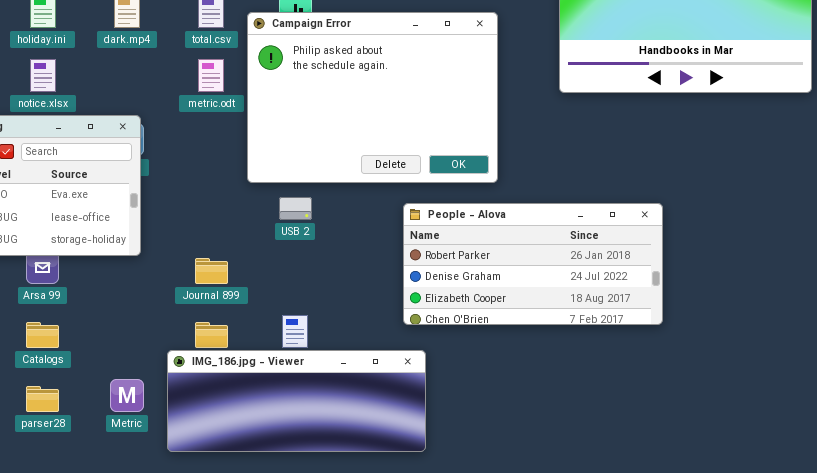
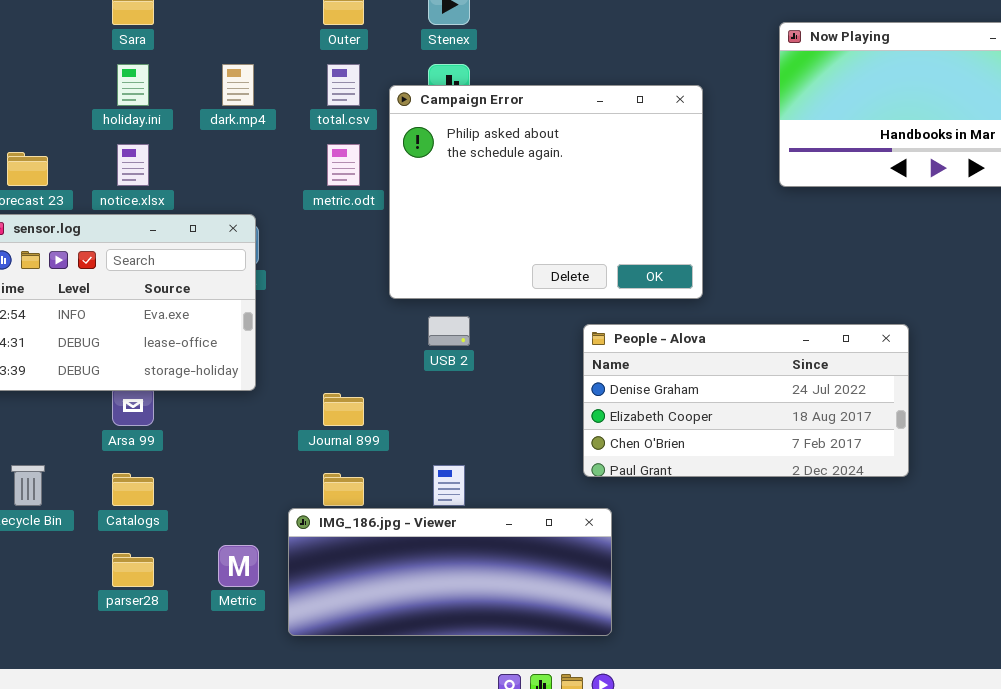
People - Alova: [403,203,663,325] -> [583,324,909,477], scrolled down 1 row

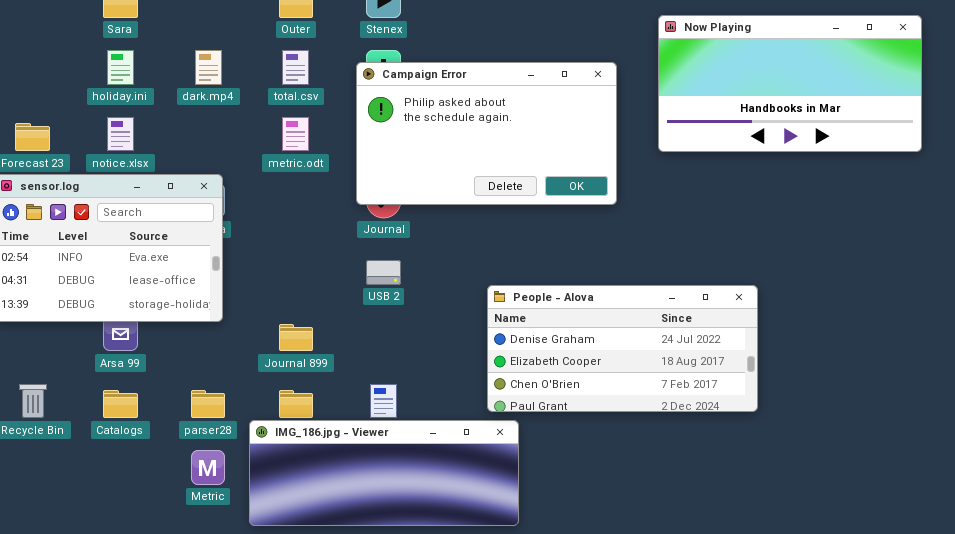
Campaign Error: [389,85,703,299] -> [356,62,617,205], moved, resized
People - Alova: [583,324,909,477] -> [487,285,758,412], moved
parser28: [112,553,154,587] -> [191,390,225,418], moved

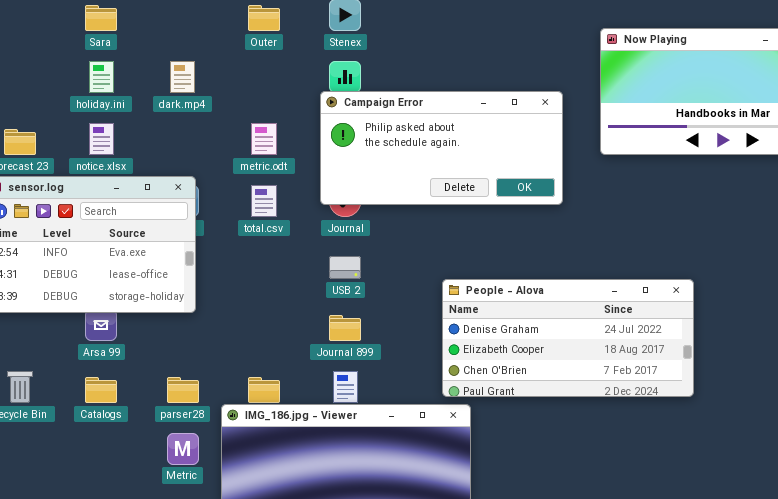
total.csv: [282,50,309,85] -> [251,185,277,217], moved
Campaign Error: [356,62,617,205] -> [320,91,563,205], resized
Journal 899: [279,324,313,351] -> [329,315,361,341], moved

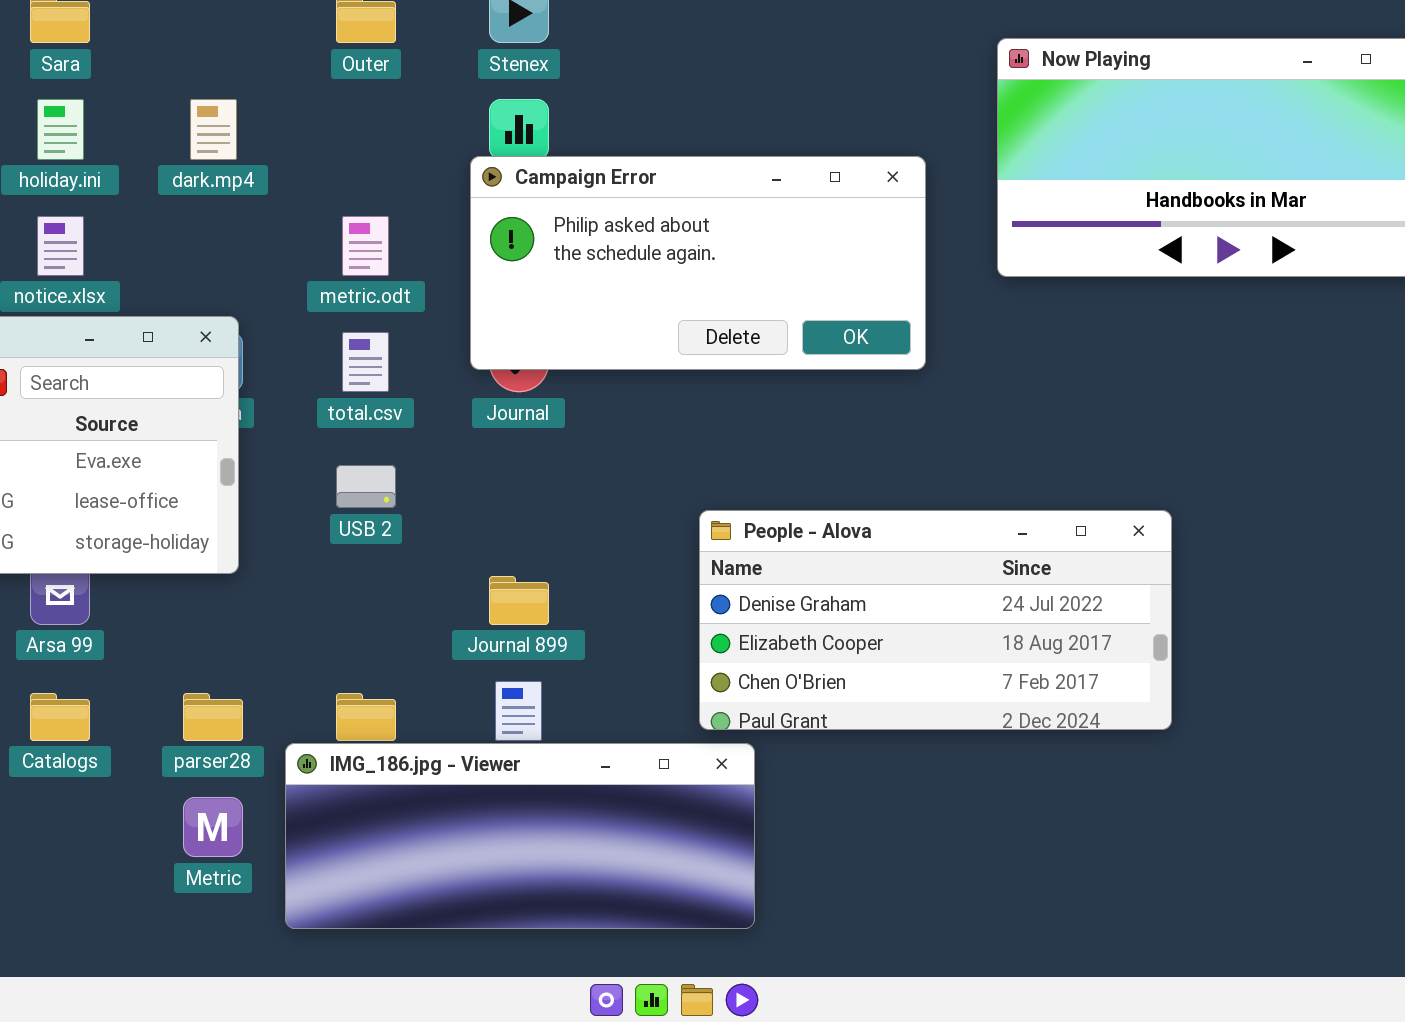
USB 2: [329,256,361,279] -> [336,465,396,508], moved

